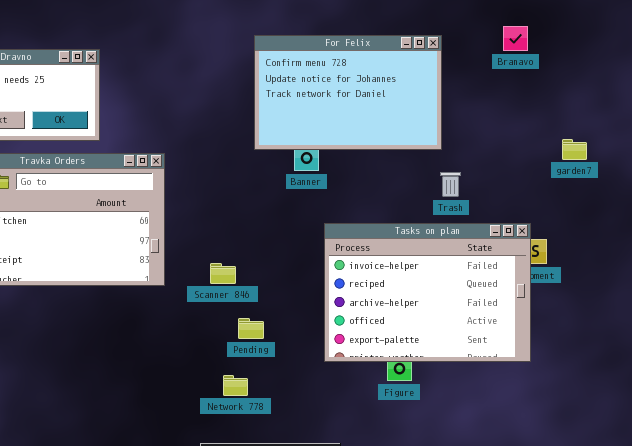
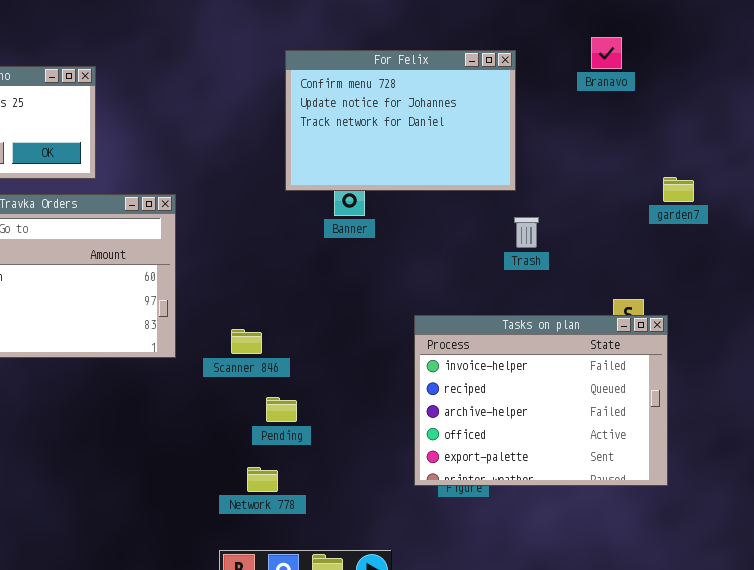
Tasks on plan: [324,223,531,362] -> [414,315,668,486], moved

